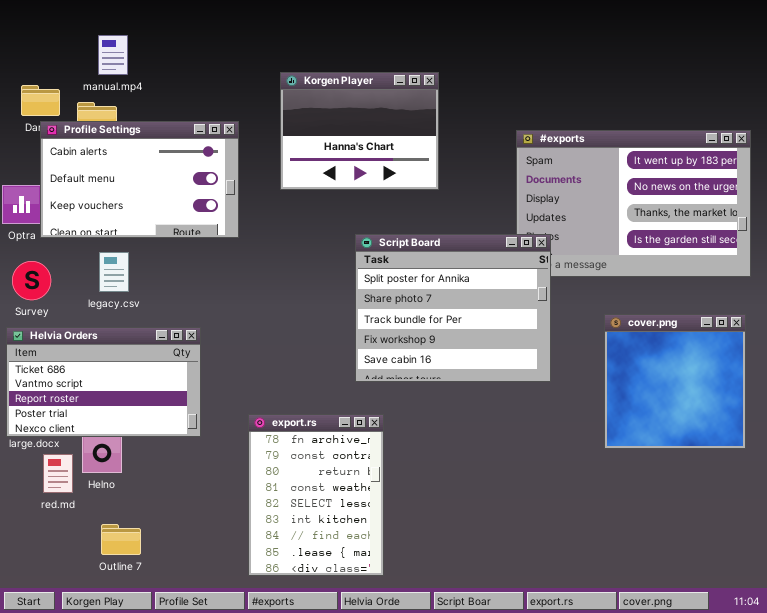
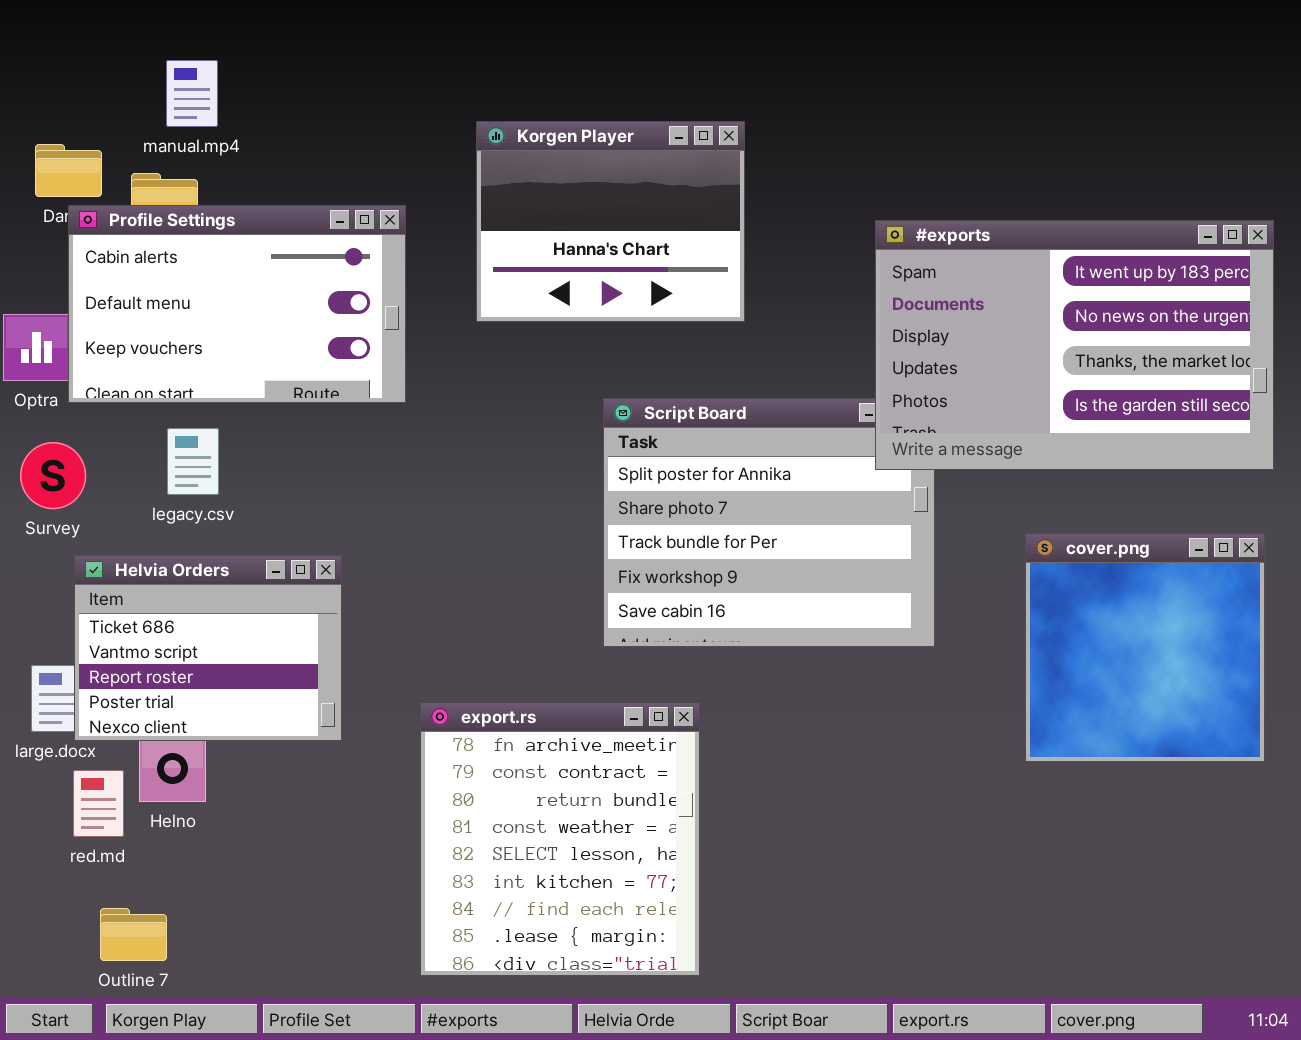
#exports: [516,130,751,277] -> [875,220,1274,470], raised
Helvia Orders: [6,327,201,437] -> [74,555,342,741], resized
export.rs: [248,414,384,576] -> [420,702,700,976], resized
Outline 7: [101,524,141,555] -> [100,908,167,961], moved

